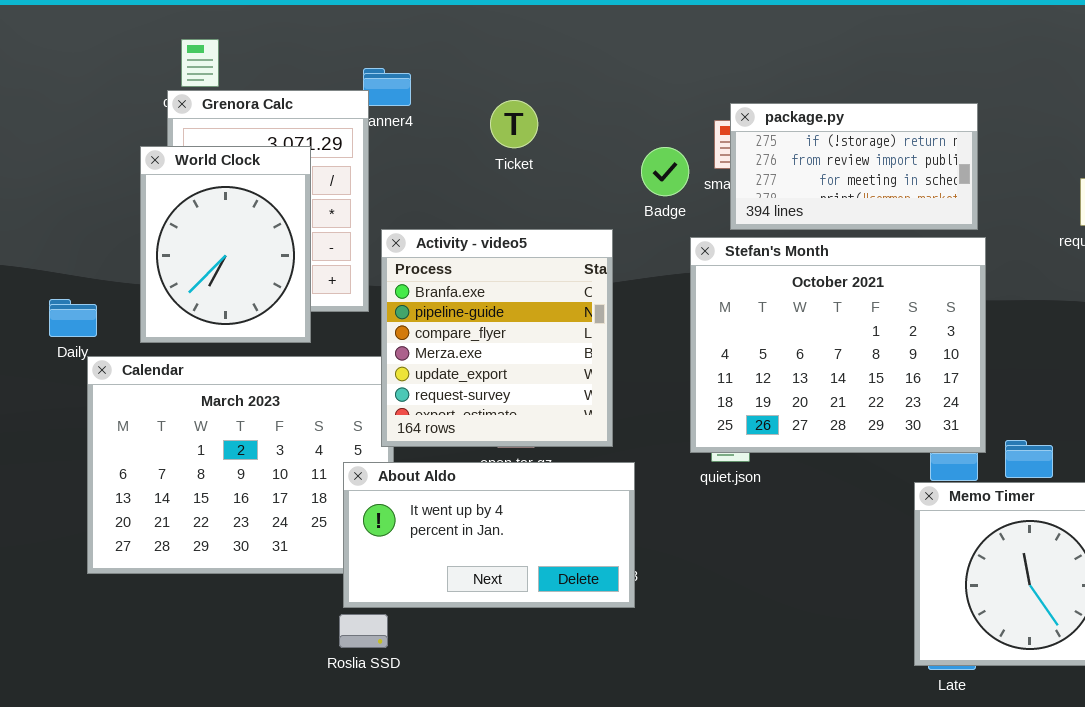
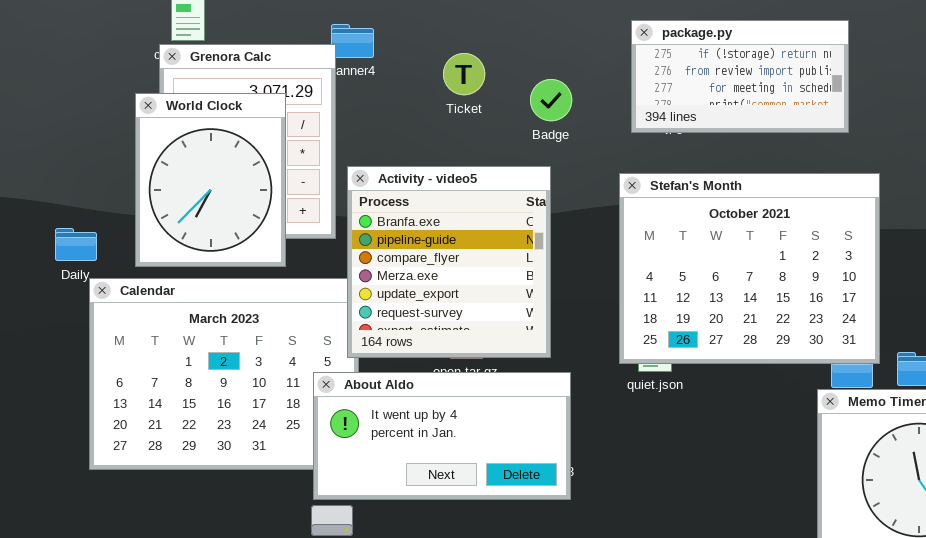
package.py: [730,103,978,230] -> [631,20,849,133], moved
Badge: [641,147,689,196] -> [530,79,572,121], moved

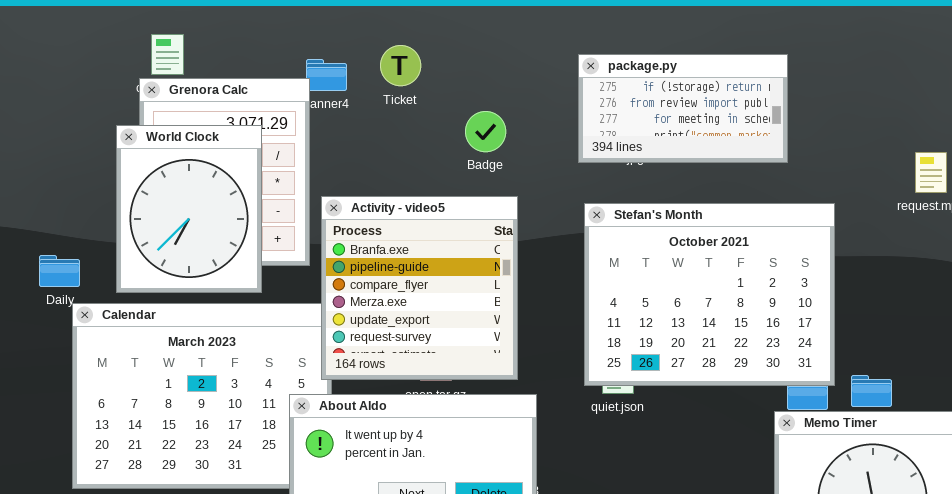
package.py: [631,20,849,133] -> [578,54,788,163], moved
Ticket: [443,53,485,95] -> [380,45,421,86], moved
Badge: [530,79,572,121] -> [465,111,506,152], moved

